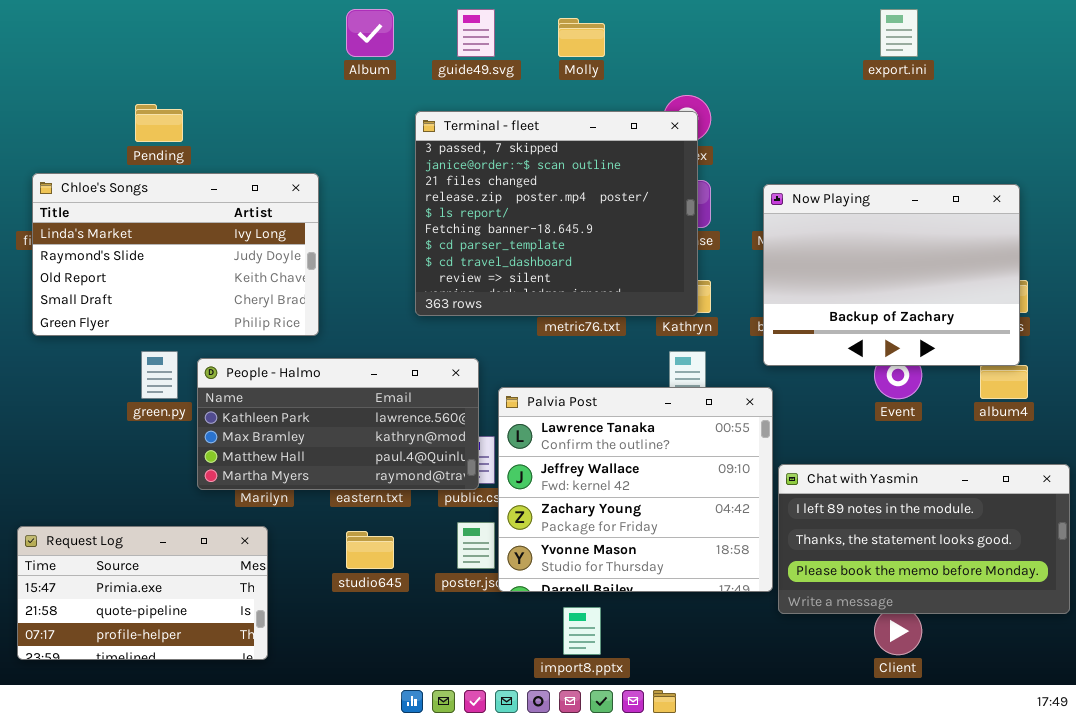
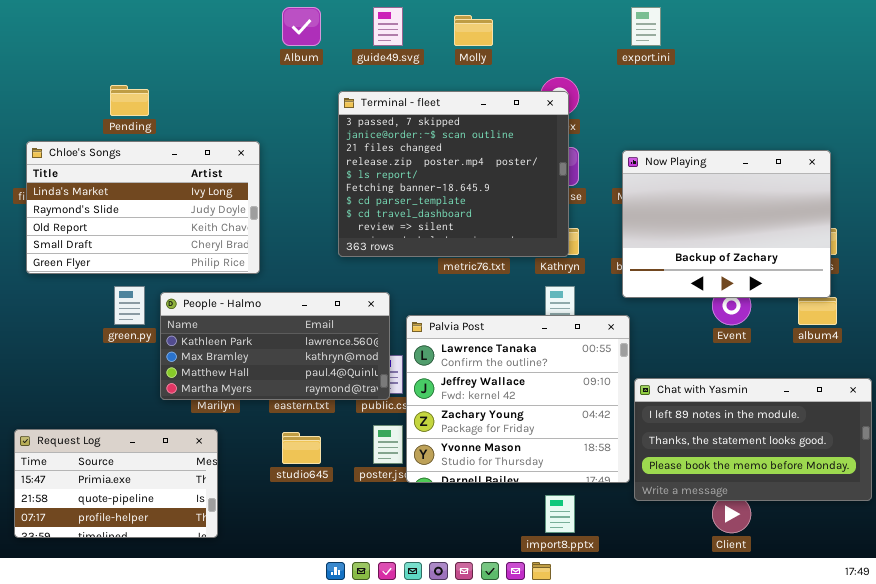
export.ini: [880,9,918,57] -> [631,7,661,46], moved
import8.pptx: [563,607,601,655] -> [545,495,575,533], moved

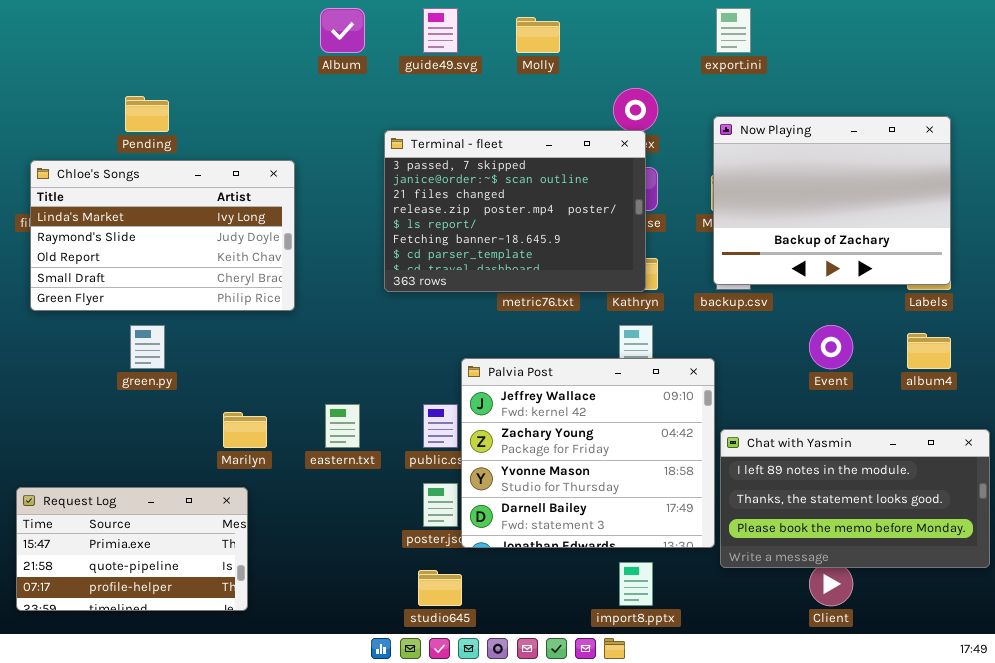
Terminal - fleet: [338,91,569,257] -> [384,130,646,292], resized
Now Playing: [622,150,831,298] -> [713,116,951,285], moved
People - Halmo: [160,292,390,400] -> none, closed
Palvia Post: [406,315,630,483] -> [461,358,715,548], scrolled down 1 row
studio645: [282,432,321,464] -> [418,570,462,606], moved

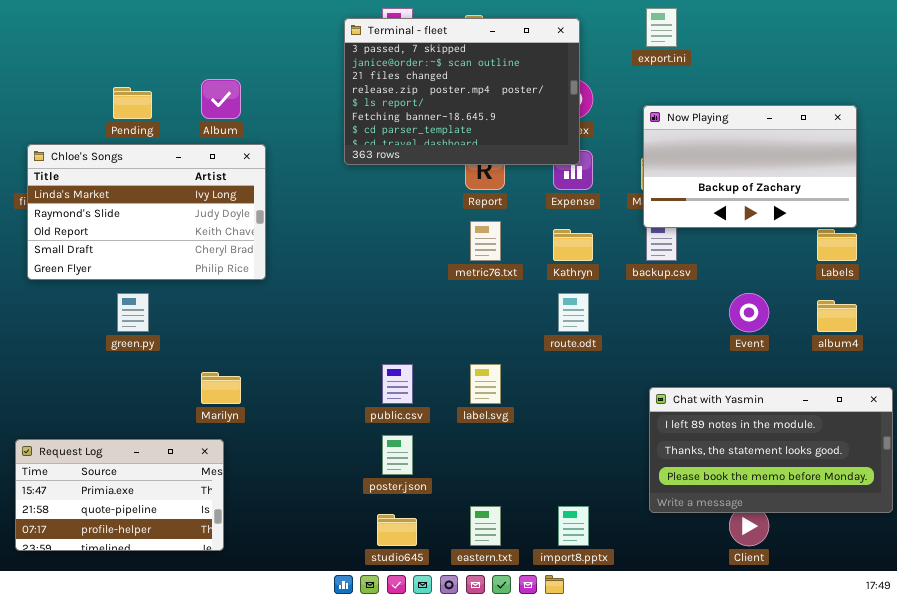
Album: [320,8,365,53] -> [201,79,241,119], moved
Now Playing: [713,116,951,285] -> [643,105,857,228], resized
Terminal - fleet: [384,130,646,292] -> [344,18,580,165], moved
Palvia Post: [461,358,715,548] -> none, closed
eastern.txt: [325,404,360,448] -> [470,506,501,546], moved

